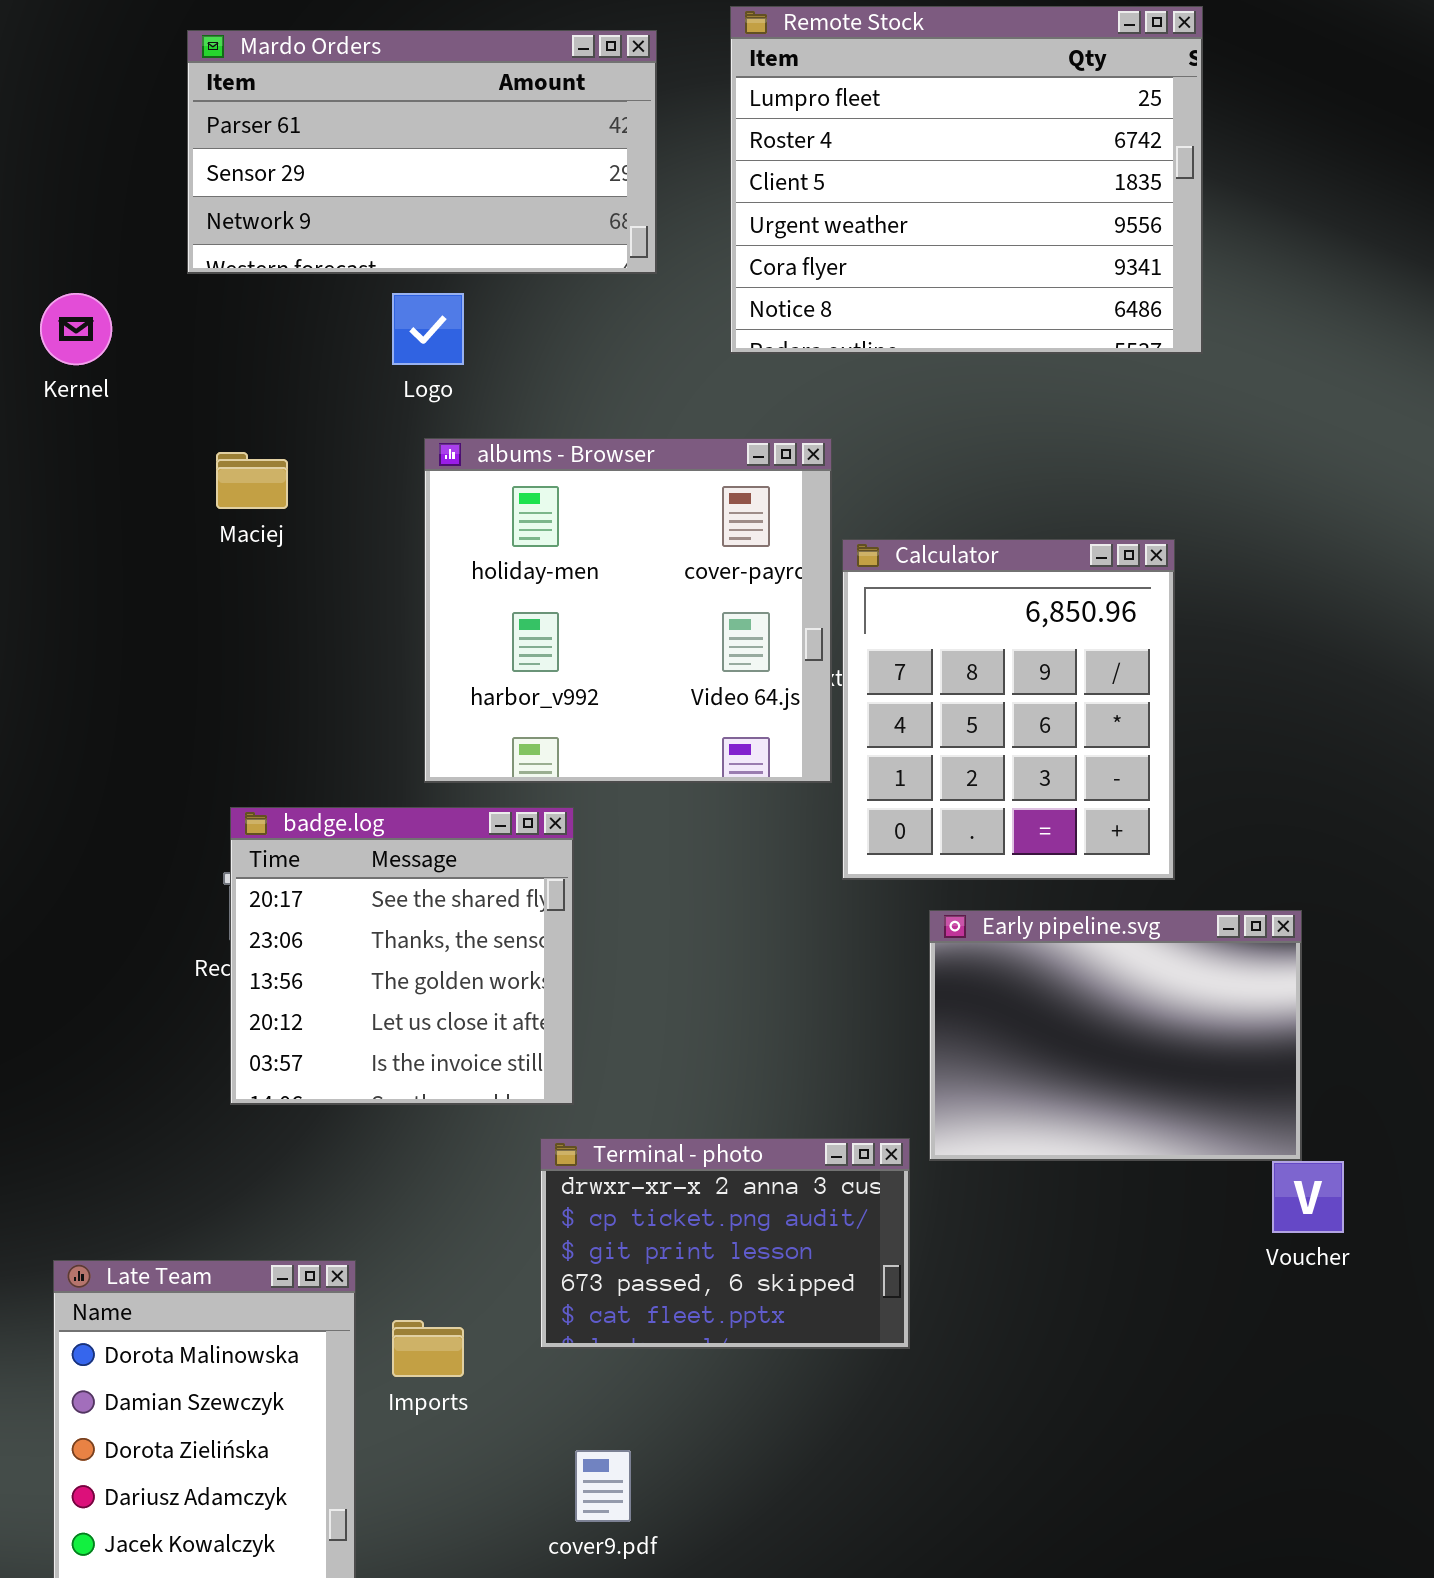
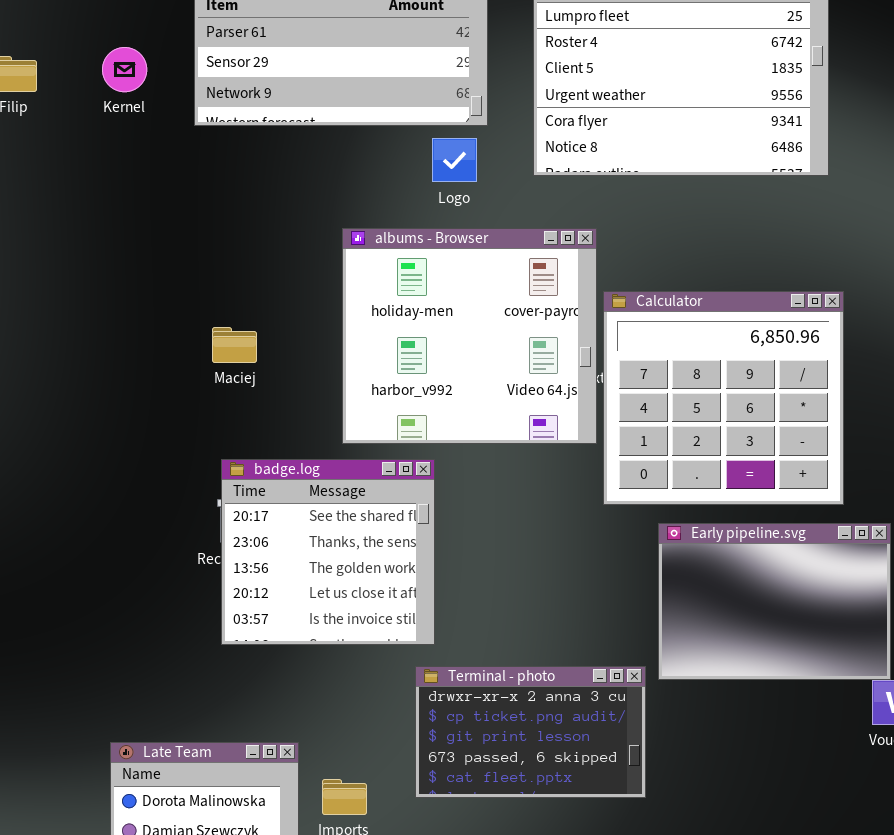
Kernel: [40,293,112,365] -> [102,47,147,92], moved
Logo: [392,293,464,365] -> [432,138,477,182], moved
Maciej: [216,452,288,509] -> [212,327,257,363], moved
Calculator: [842,539,1175,880] -> [603,291,844,505], resized

